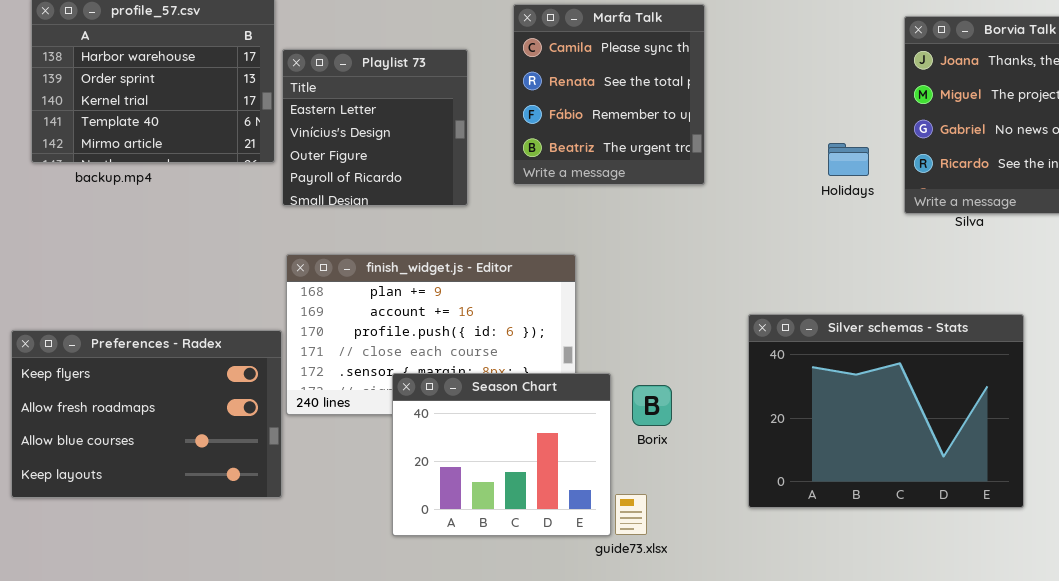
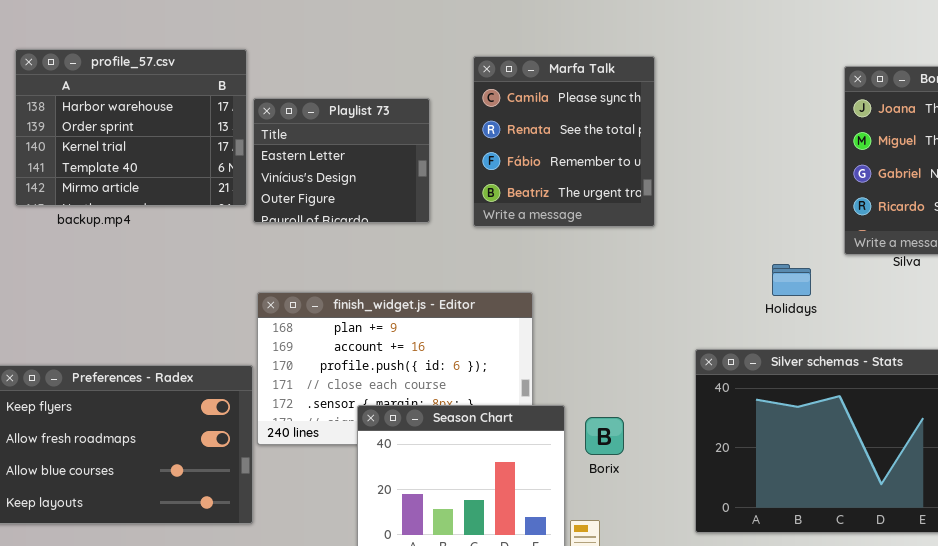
Playlist 73: [282,49,468,206] -> [253,98,430,223], resized
Holidays: [828,143,869,176] -> [772,264,811,296], moved

